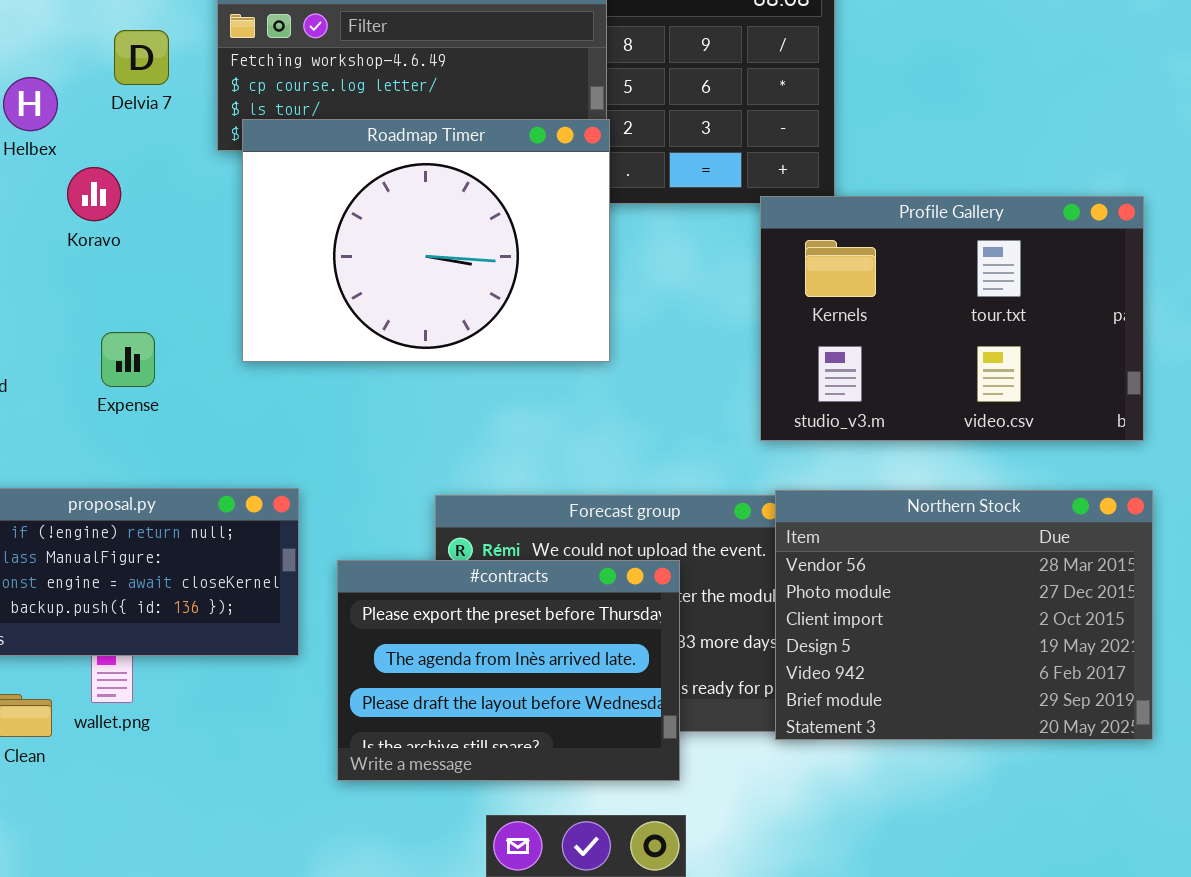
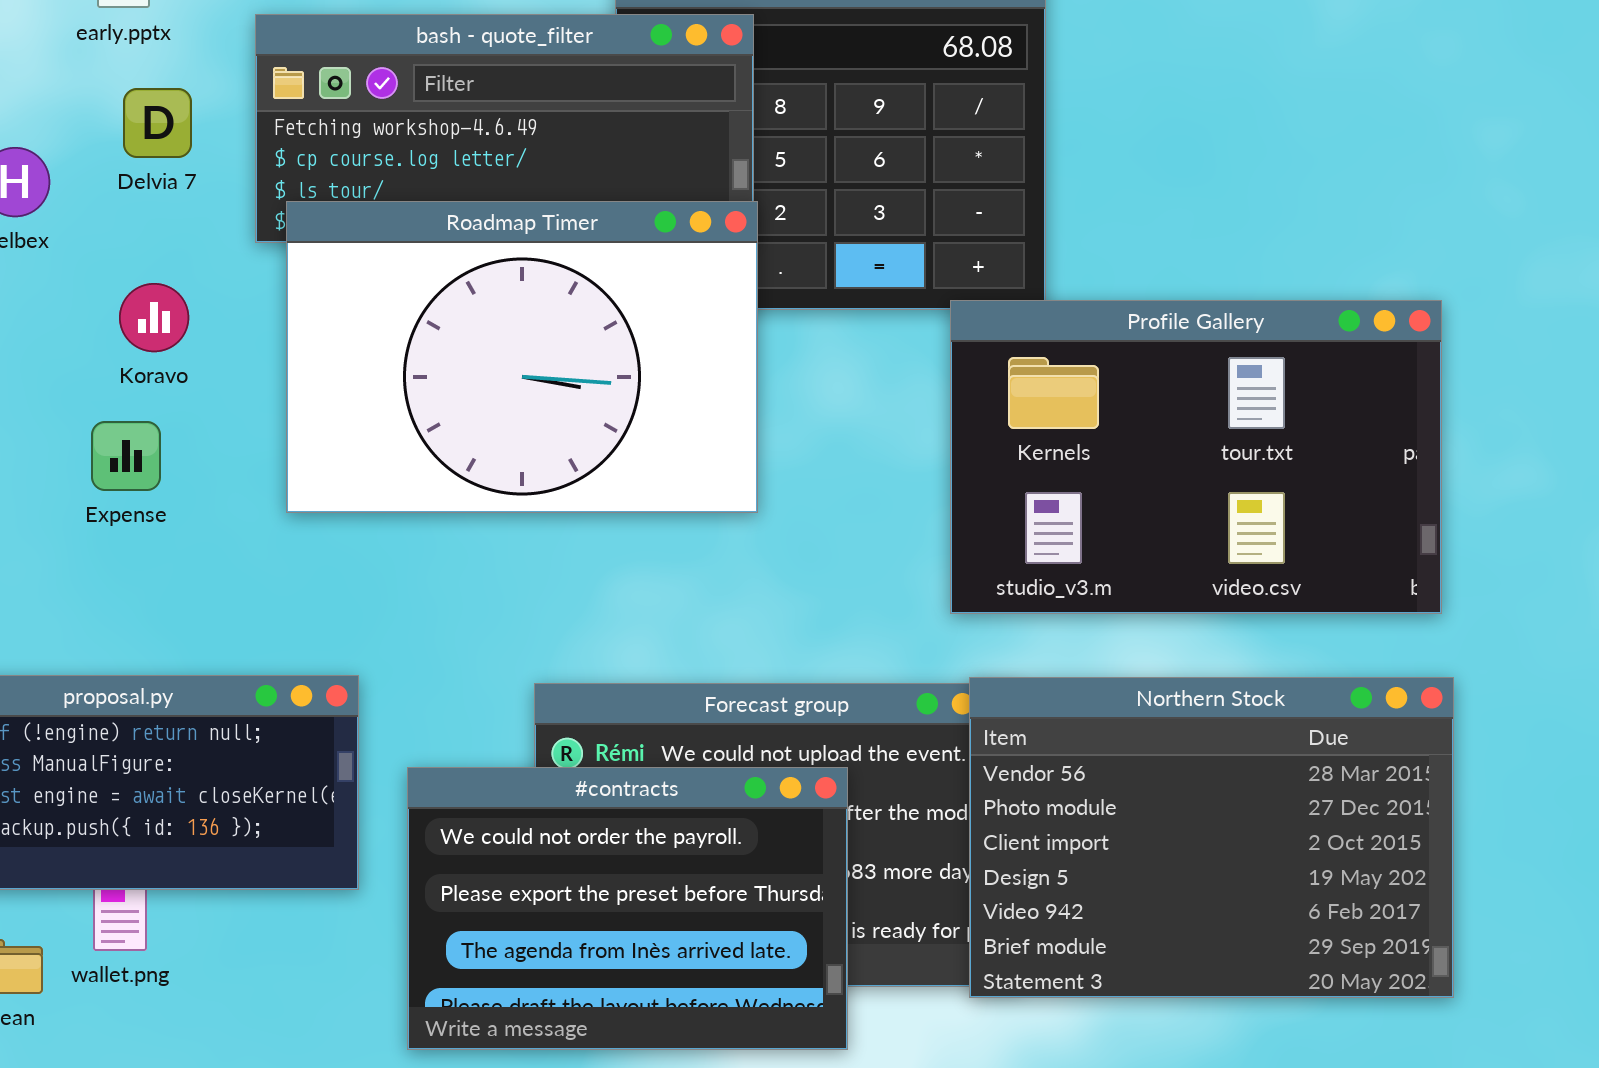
Koravo: [67,167,121,221] -> [119,283,189,352], moved
Expense: [101,332,155,387] -> [91,421,161,491], moved
#contracts: [337,560,680,781] -> [407,767,848,1050], scrolled up 1 row

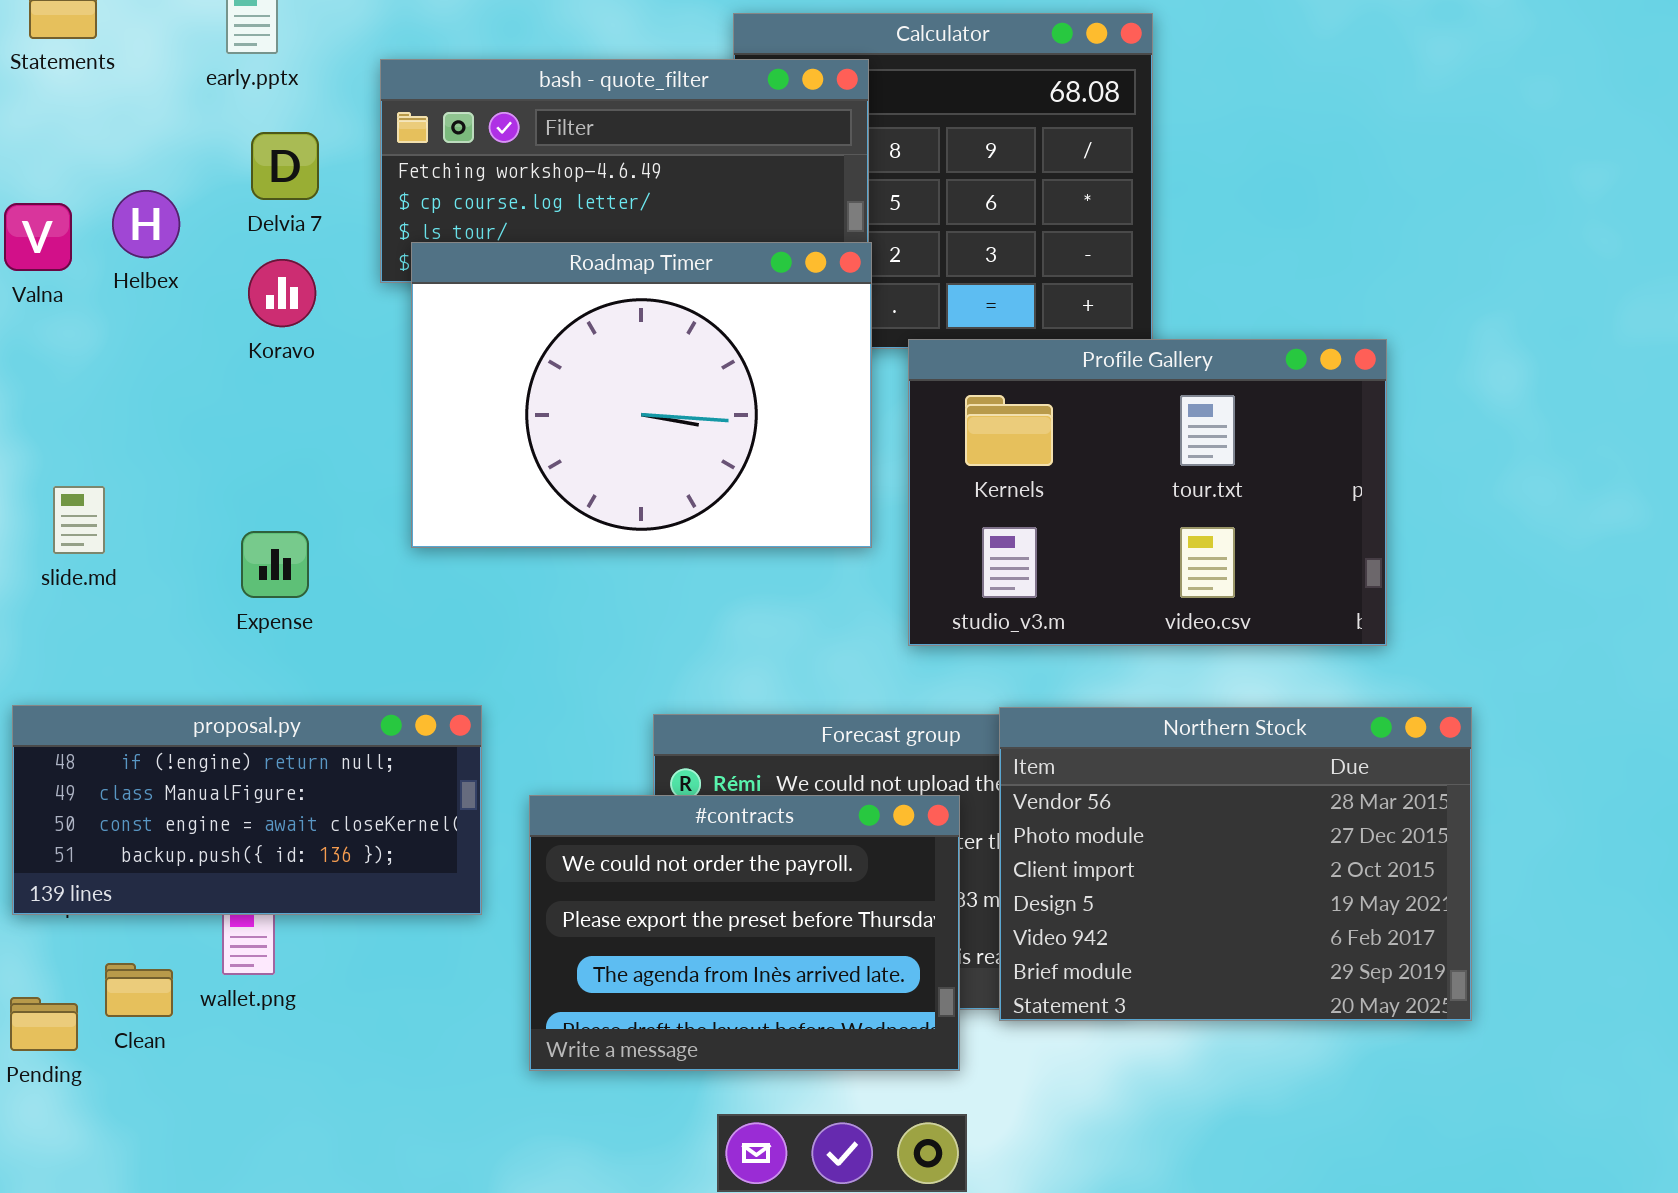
Koravo: [119,283,189,352] -> [248,259,316,327], moved
Profile Gallery: [950,300,1442,614] -> [908,339,1387,646], moved
Expense: [91,421,161,491] -> [241,531,309,598], moved
Northern Stock: [969,677,1454,998] -> [999,707,1472,1021], moved

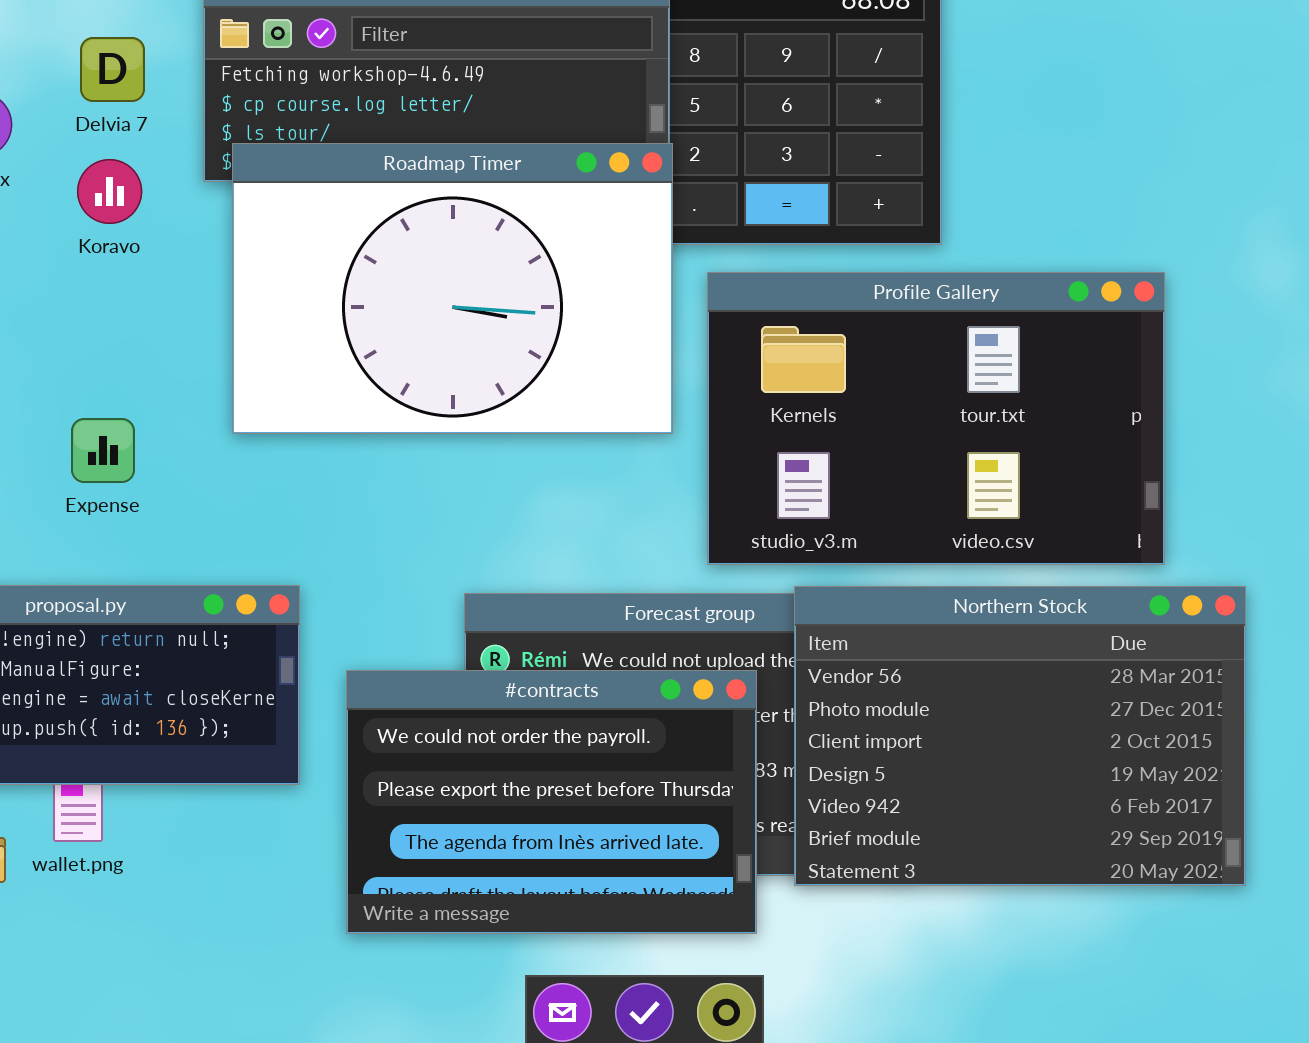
Profile Gallery: [908,339,1387,646] -> [707,272,1165,565], moved

